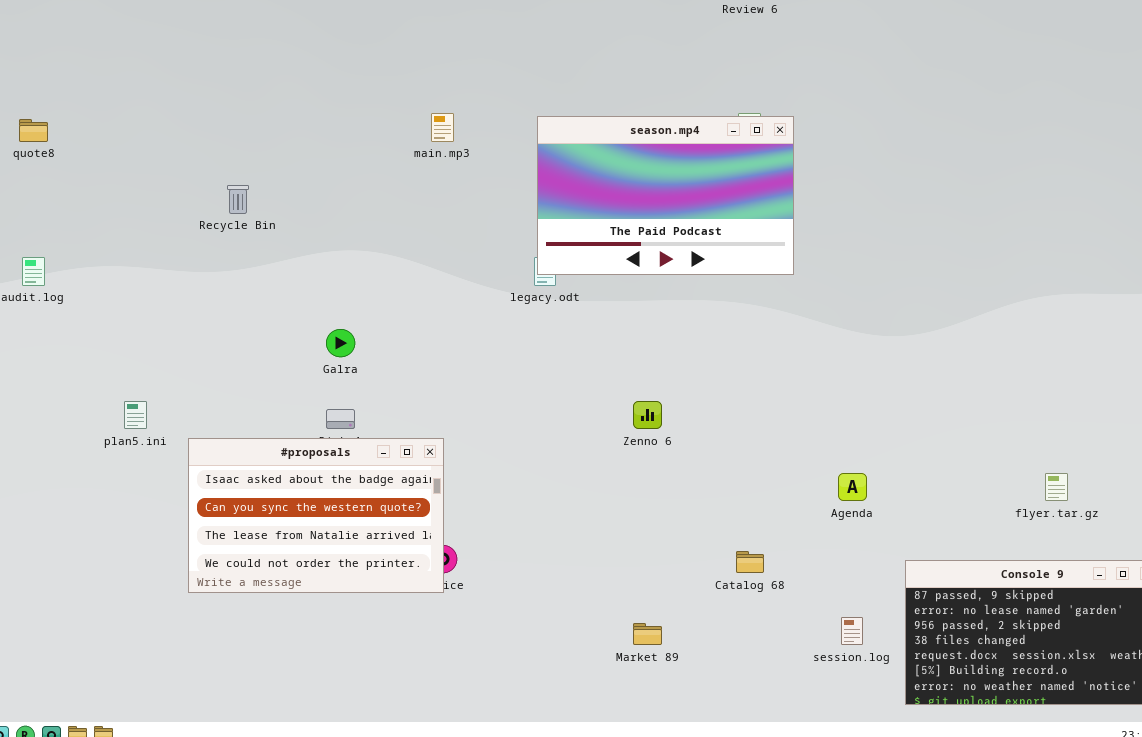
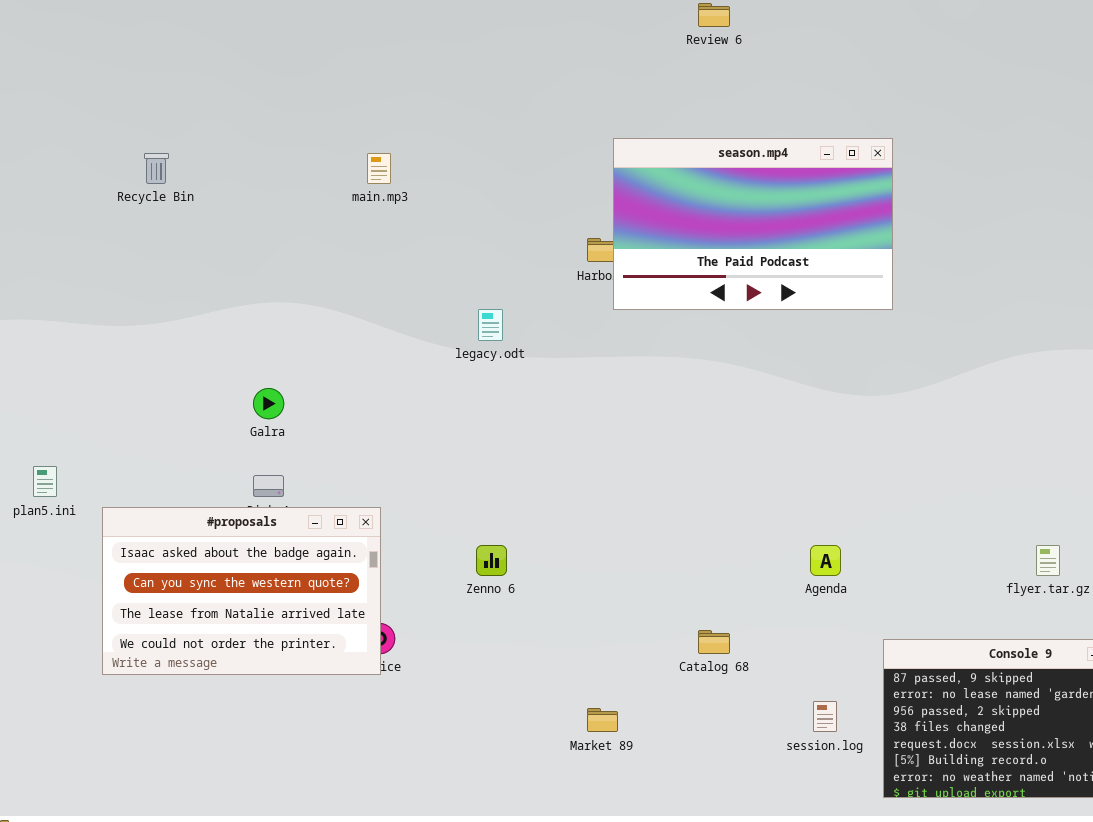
season.mp4: [537,116,794,275] -> [613,138,893,310], moved
Recycle Bin: [227,185,249,214] -> [144,153,169,184], moved
Zenno 6: [633,401,662,429] -> [476,545,507,576], moved

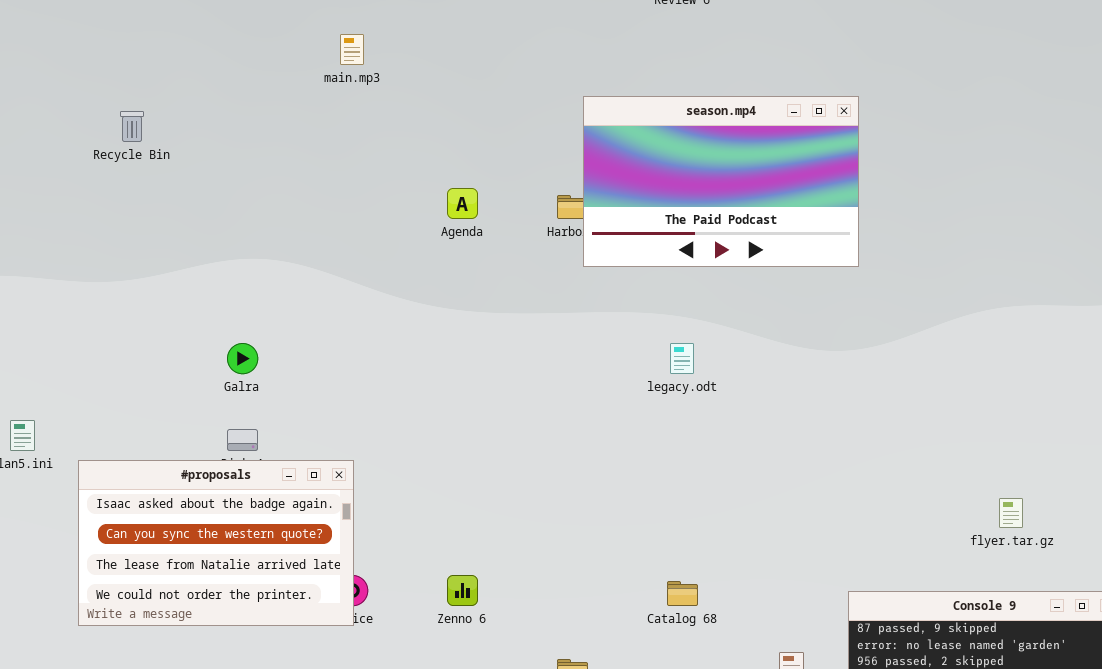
main.mp3: [367,153,391,184] -> [340,34,364,65], moved
legacy.odt: [478,309,503,341] -> [670,343,694,374], moved
Zenno 6: [476,545,507,576] -> [447,575,478,606], moved
Agenda: [810,545,841,576] -> [447,188,478,219], moved

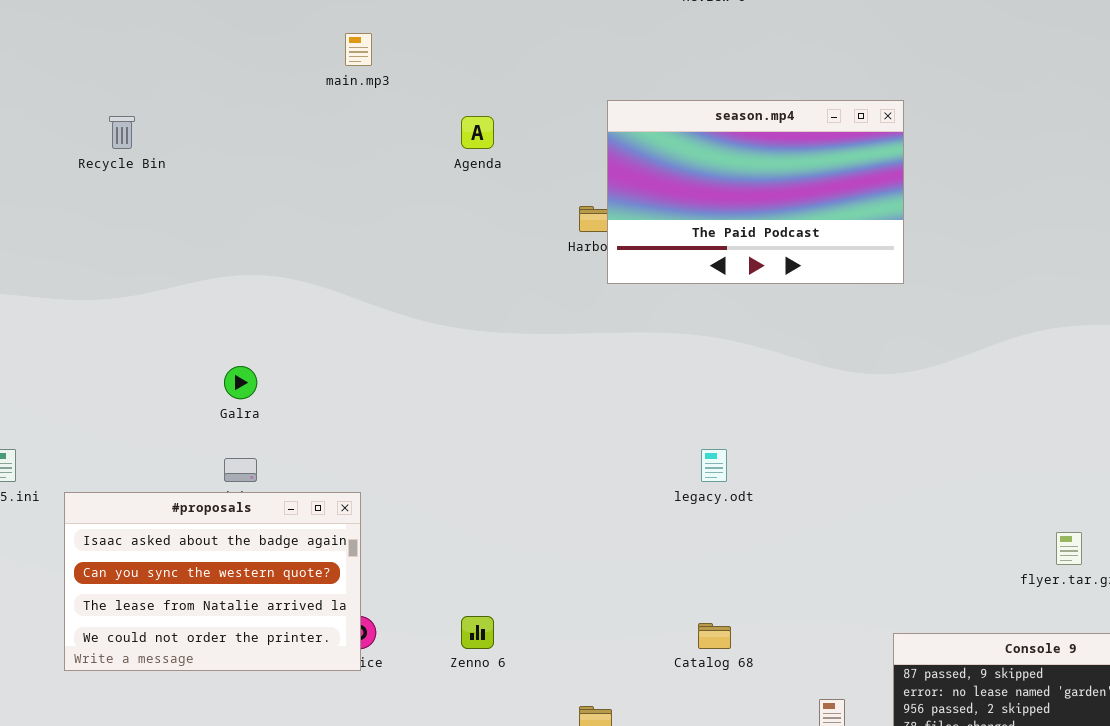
Agenda: [447,188,478,219] -> [461,116,494,149], moved
legacy.odt: [670,343,694,374] -> [701,449,727,482], moved

